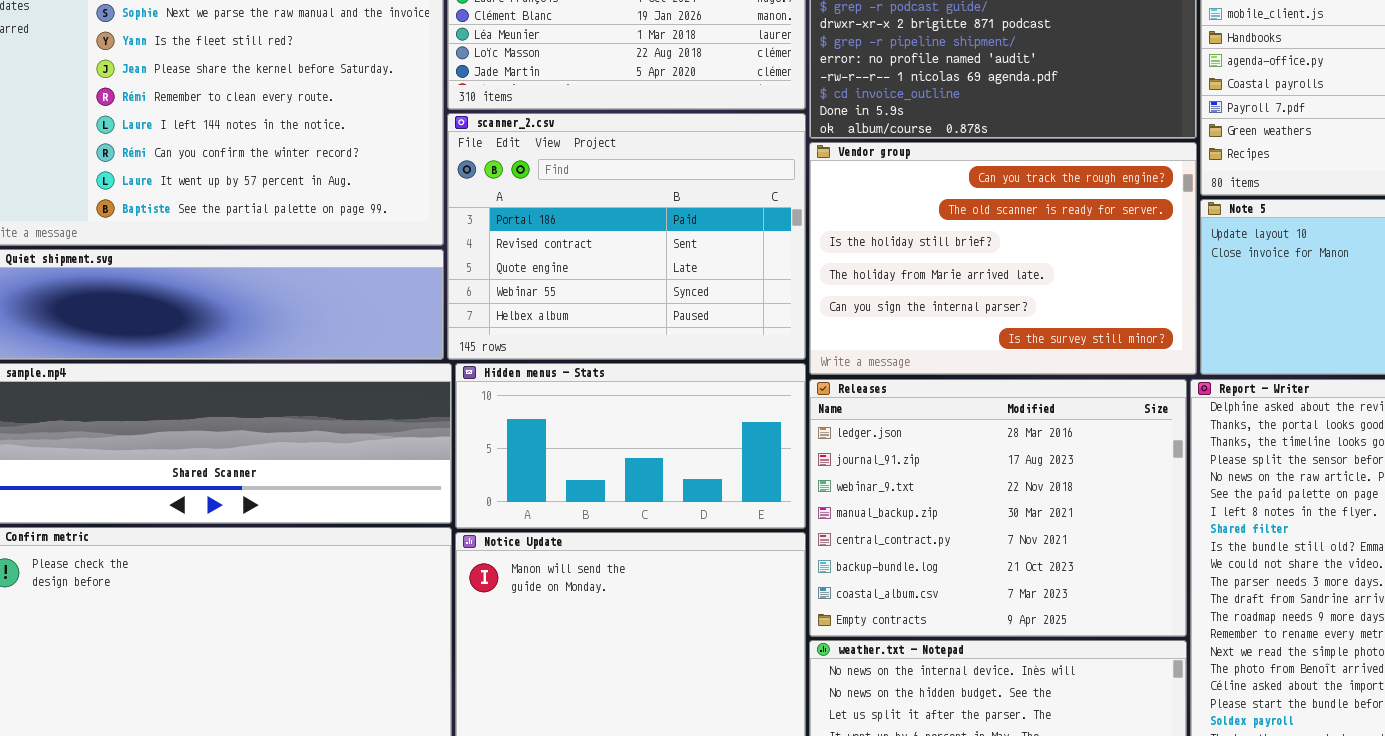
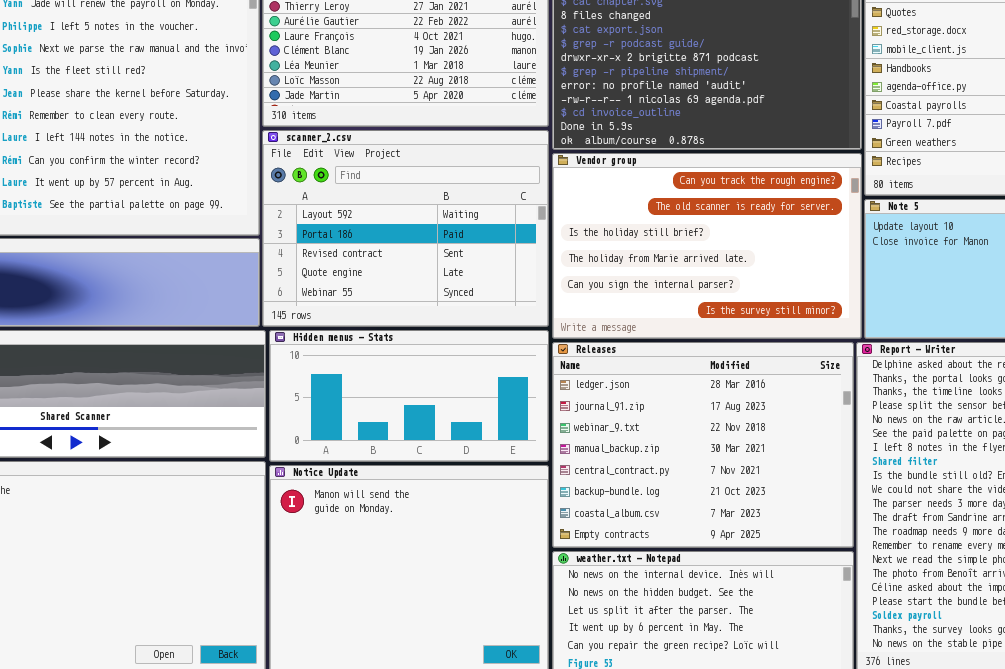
scanner_2.csv: [447,113,806,360] -> [262,130,549,327], scrolled up 1 row

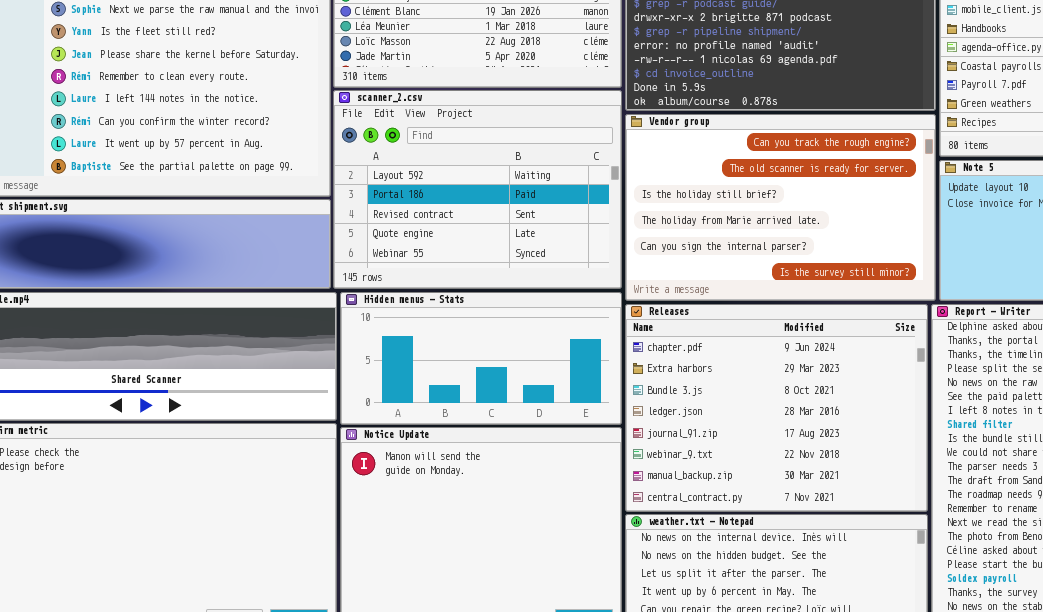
Releases: [552,342,854,548] -> [625,304,928,512], scrolled up 3 rows

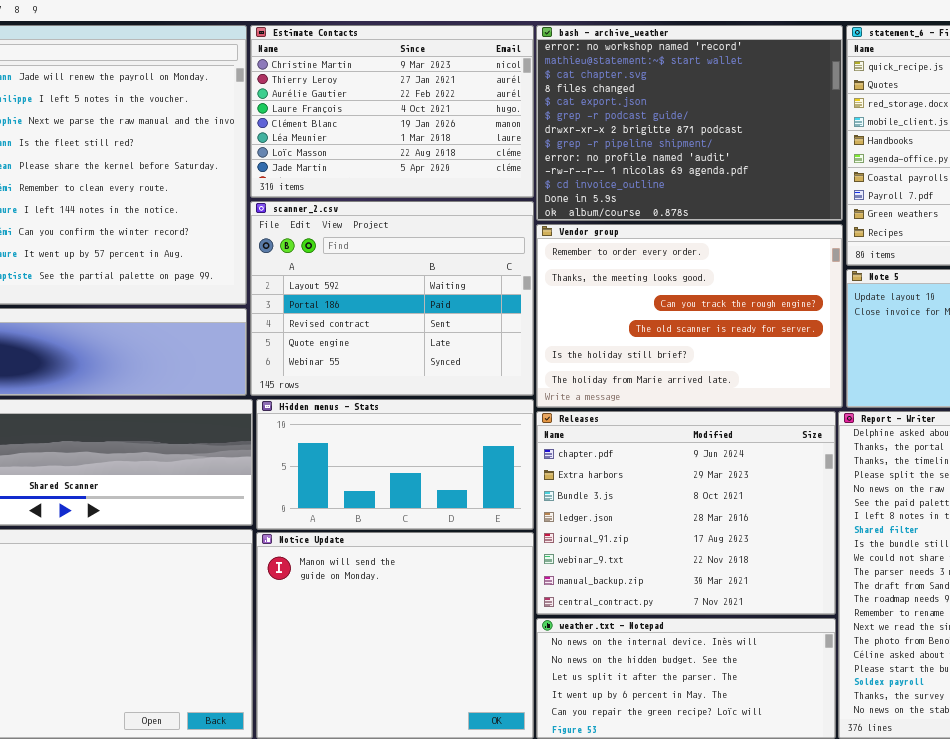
Vendor group: [625,114,936,301] -> [536,224,843,408], scrolled up 2 rows

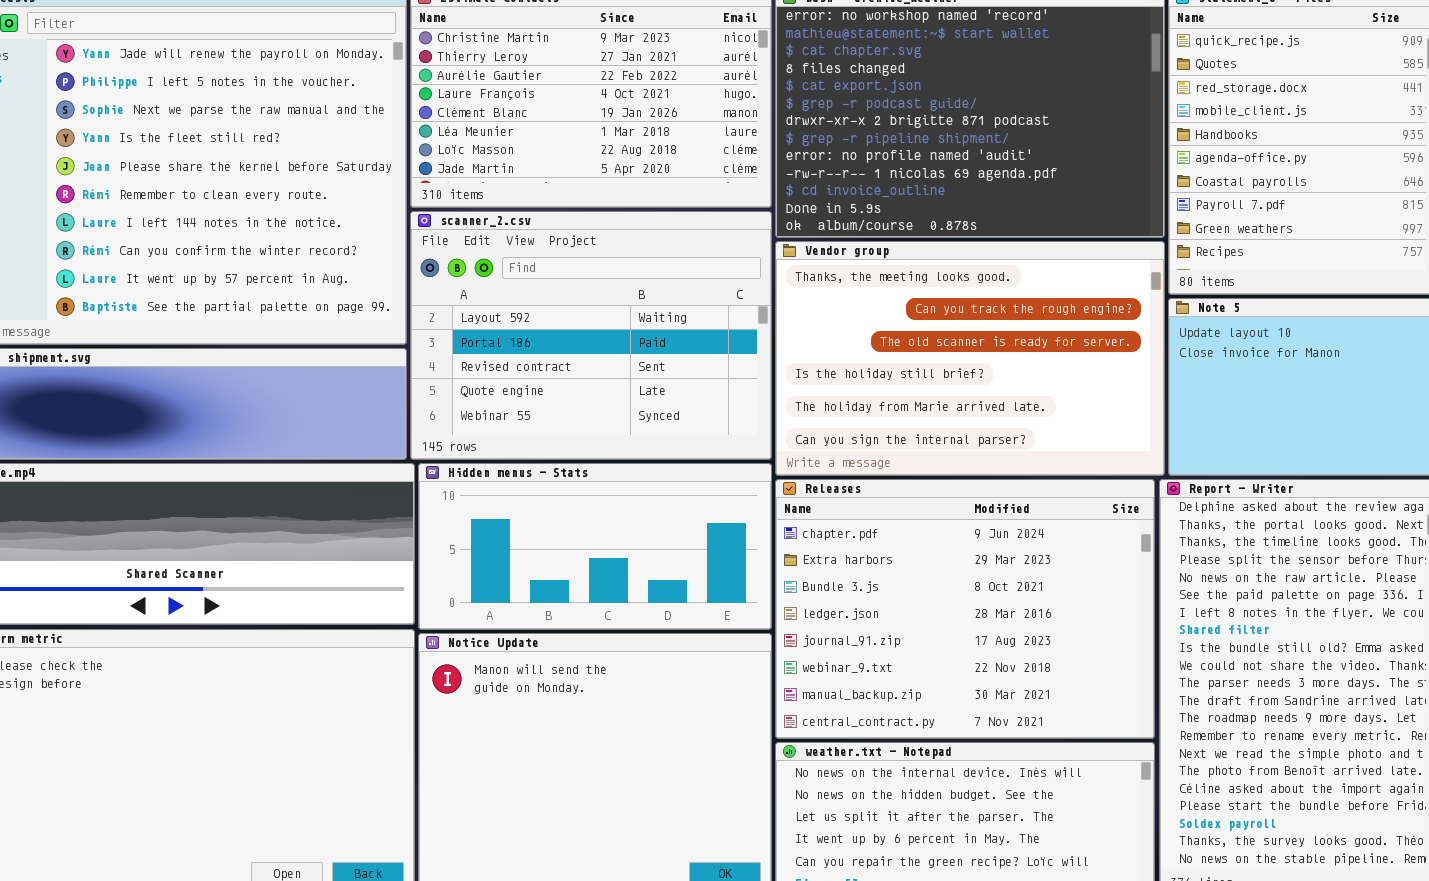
Vendor group: [536,224,843,408] -> [775,241,1165,476], scrolled down 1 row

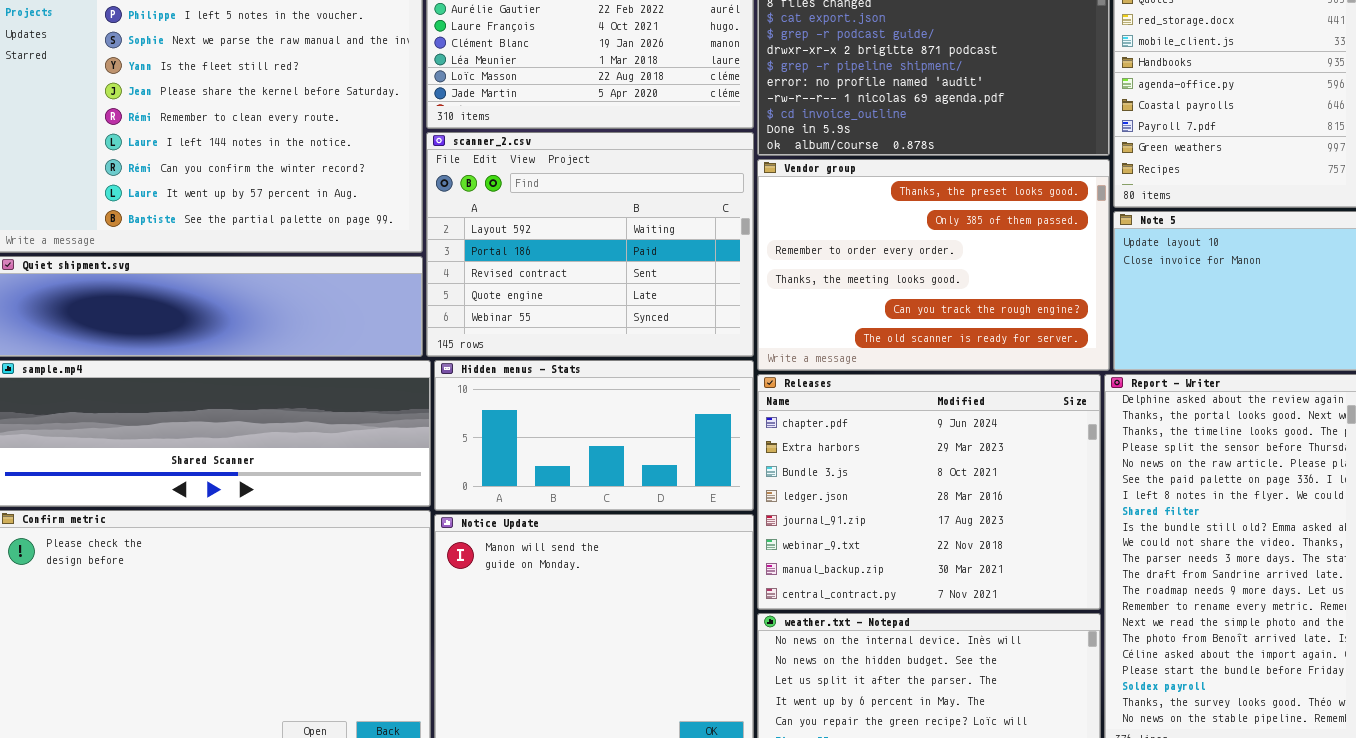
Vendor group: [775,241,1165,476] -> [757,159,1110,371], scrolled up 3 rows

